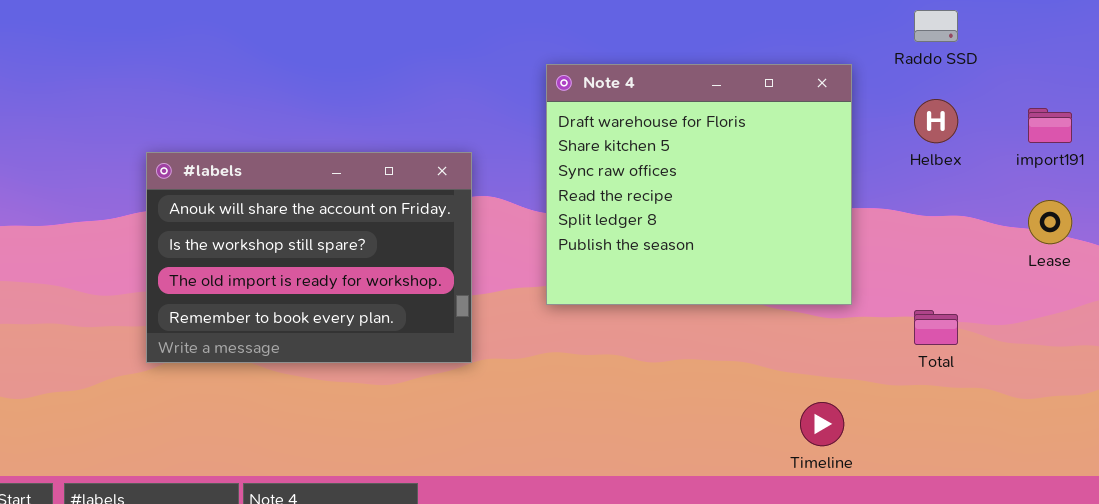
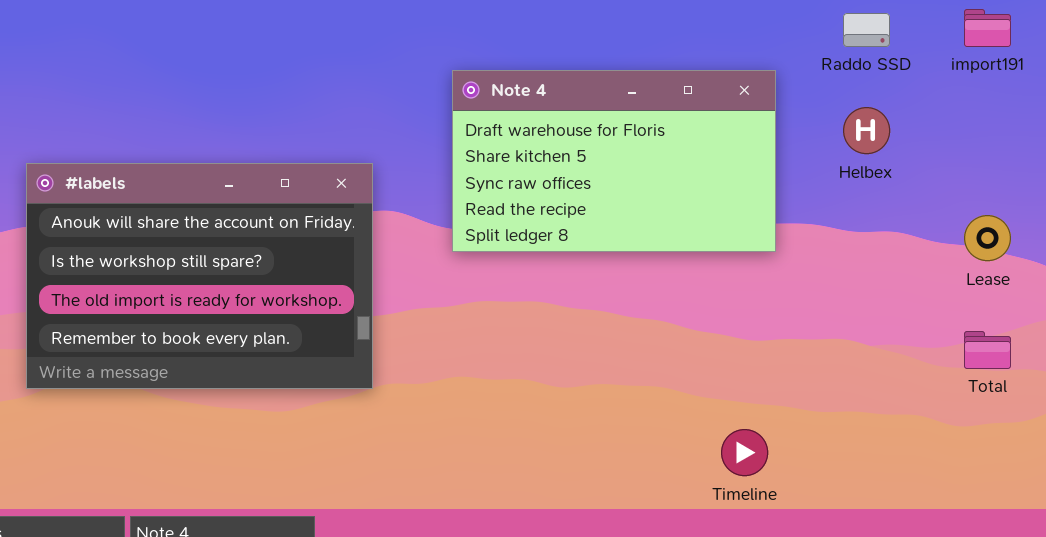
Note 4: [546,64,852,305] -> [452,70,776,252], resized
import191: [1028,108,1072,143] -> [964,9,1011,47], moved
Total: [914,310,958,345] -> [964,331,1011,369], moved

